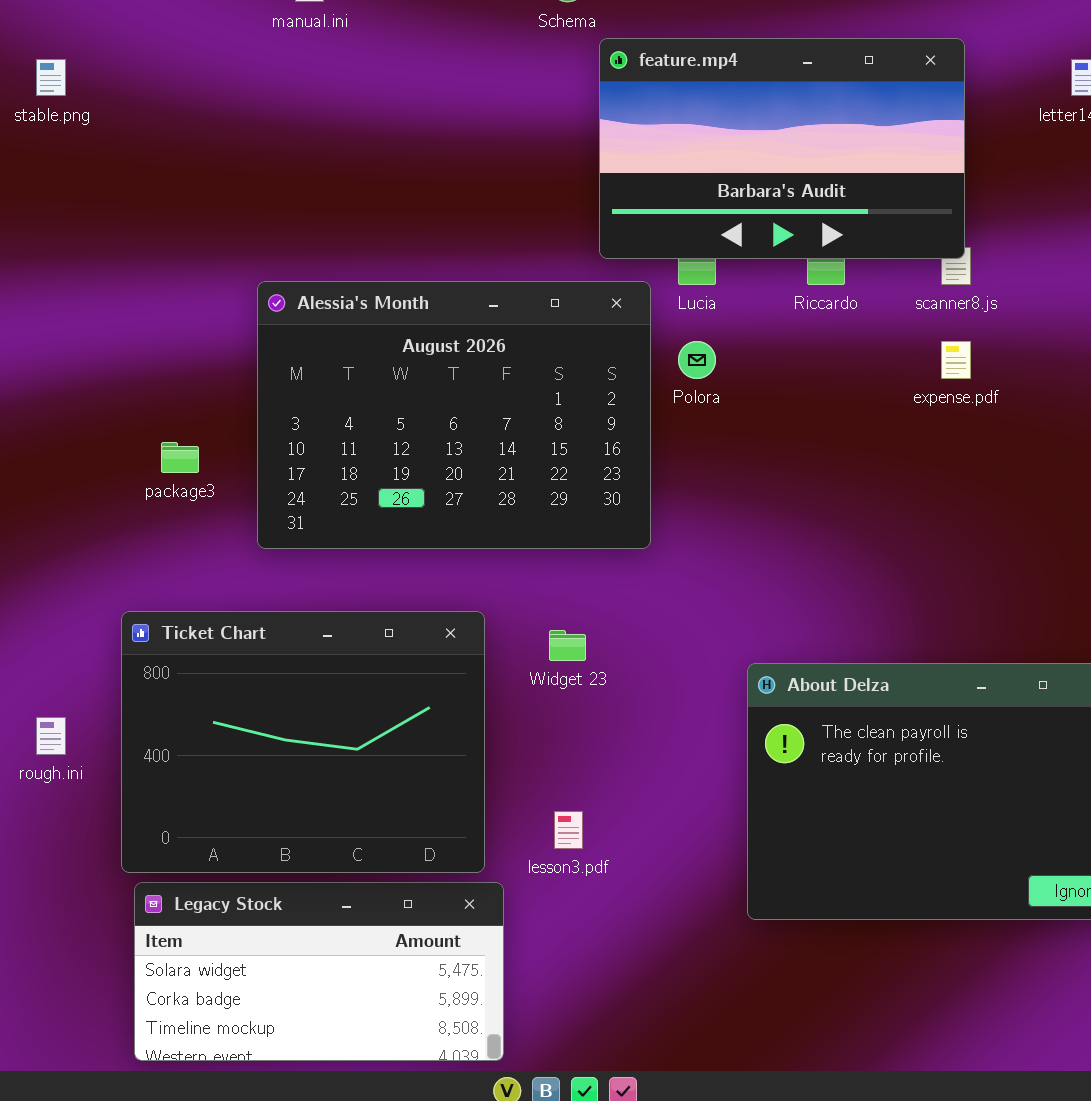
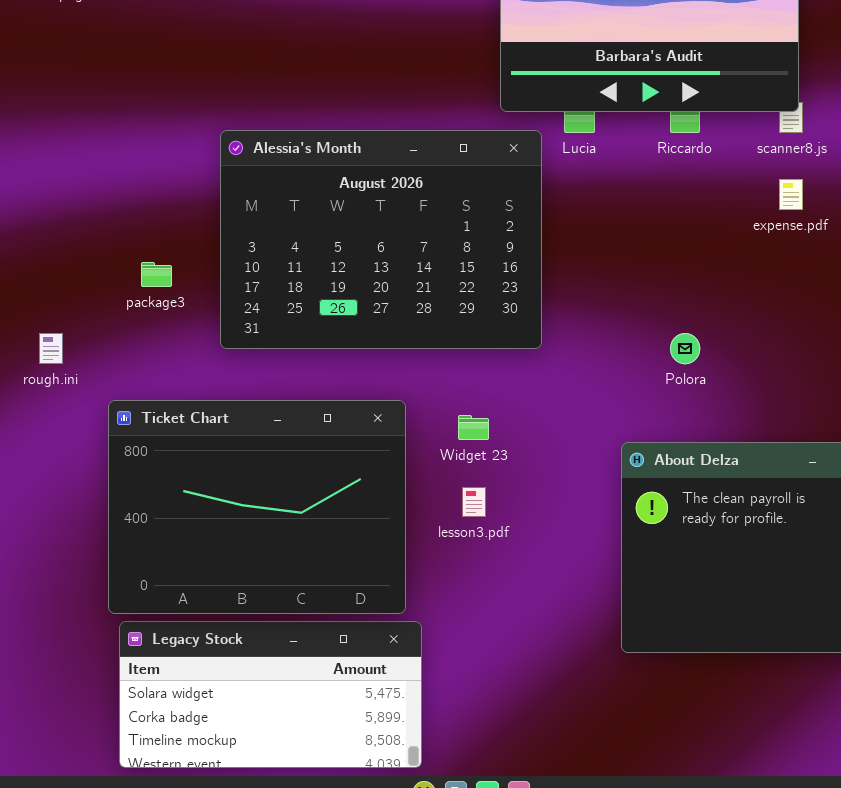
Polora: [678,341,716,379] -> [670,333,700,364], moved
rough.ini: [36,717,66,755] -> [39,333,63,364], moved
lesson3.pdf: [554,811,583,849] -> [462,487,486,517], moved

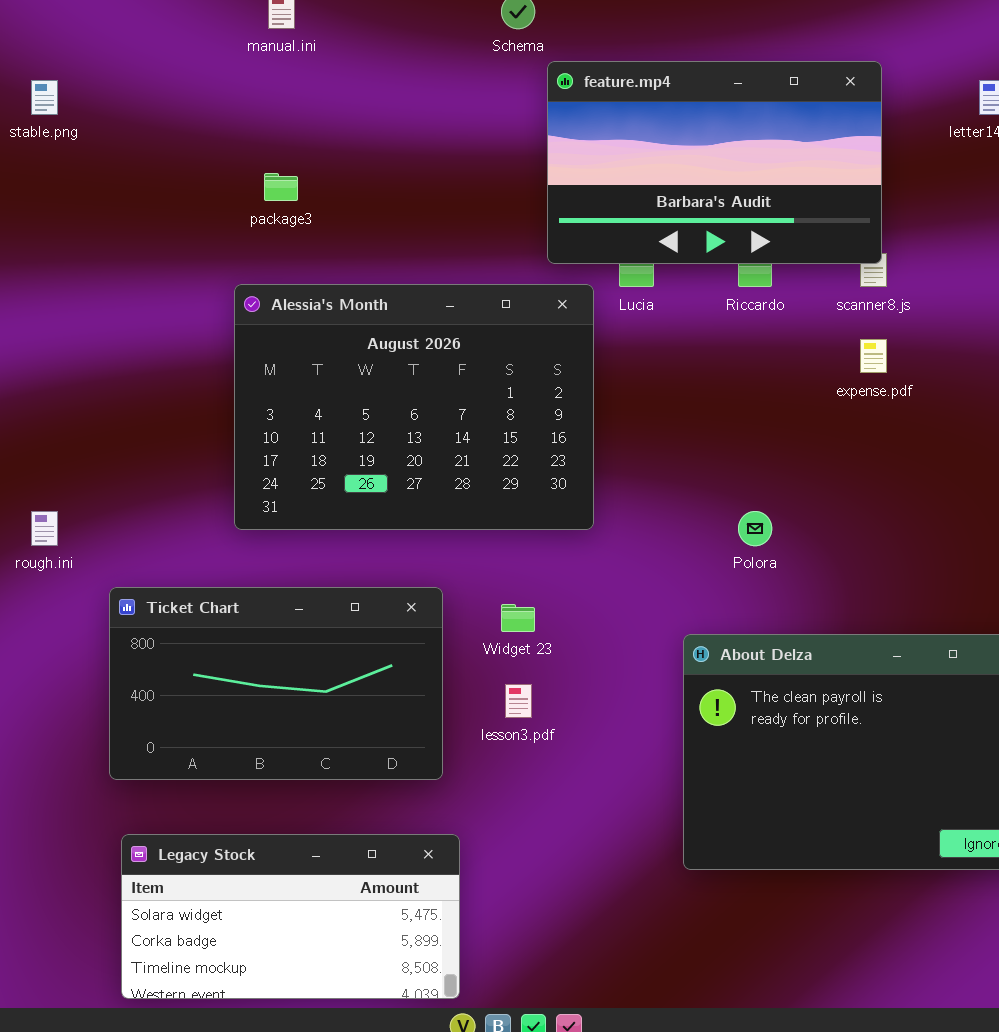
package3: [141,262,172,287] -> [264,173,298,201], moved
Ticket Chart: [108,400,406,614] -> [109,587,443,780], resized

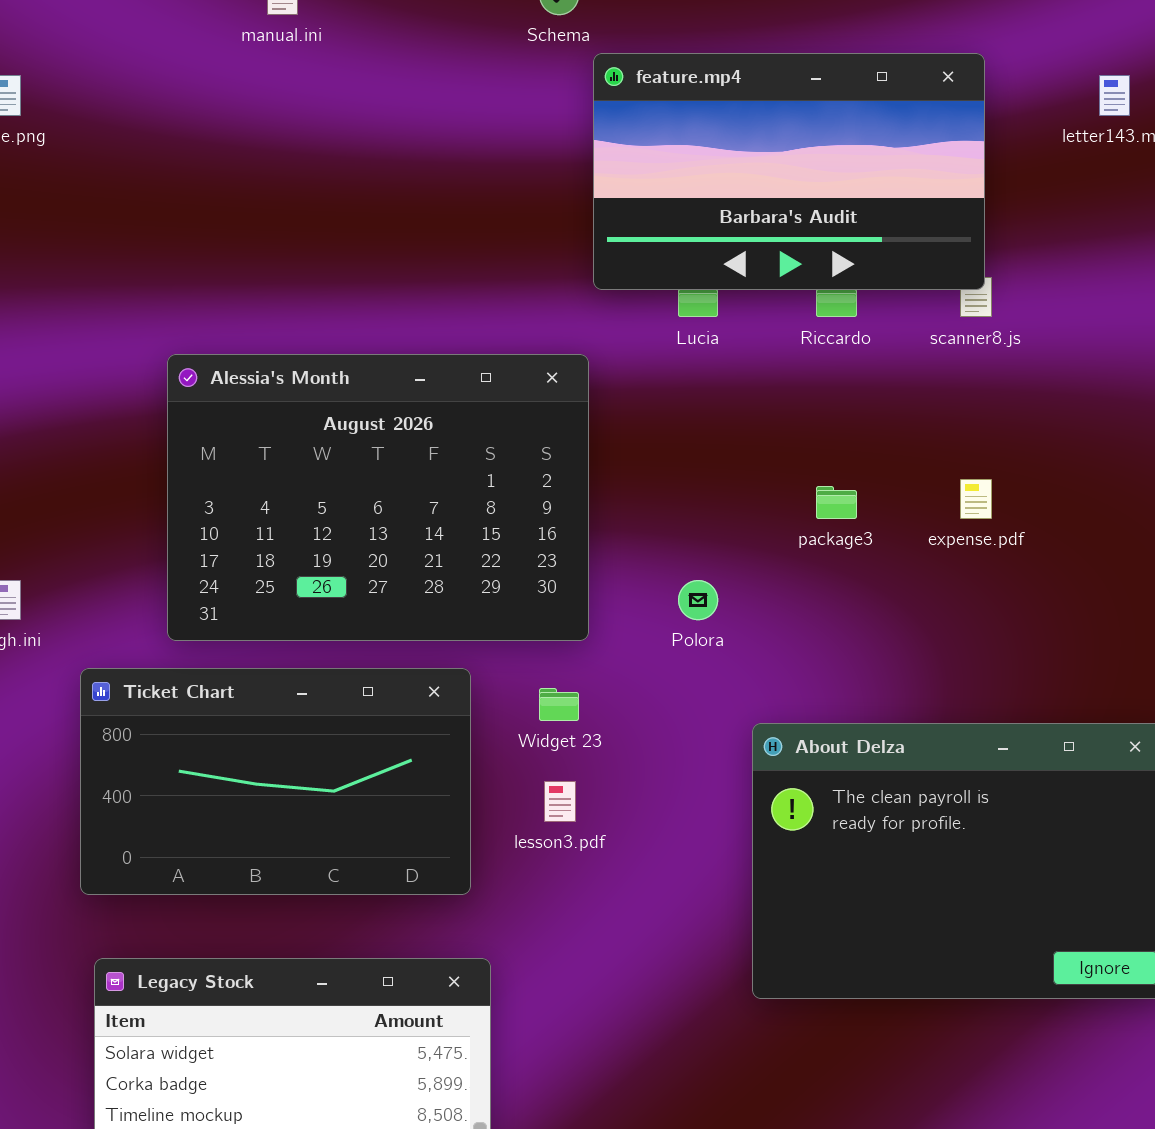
package3: [264,173,298,201] -> [816,486,857,519], moved
Alessia's Month: [234,284,594,530] -> [167,354,589,641], moved
expense.pdf: [860,339,887,373] -> [960,479,992,519], moved
Polora: [738,511,772,546] -> [678,580,718,620], moved

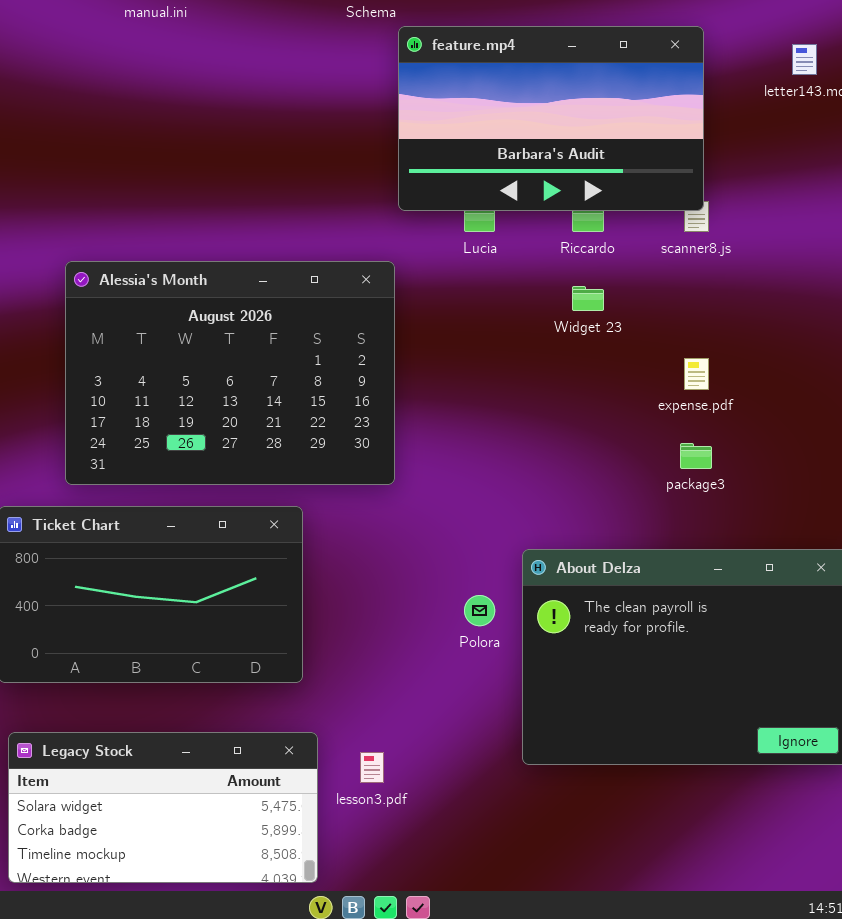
package3: [816,486,857,519] -> [680,443,712,469], moved
Polora: [678,580,718,620] -> [464,595,495,626], moved
Widget 23: [539,688,579,721] -> [572,286,604,311], moved
lesson3.pdf: [544,781,576,822] -> [360,752,384,783], moved

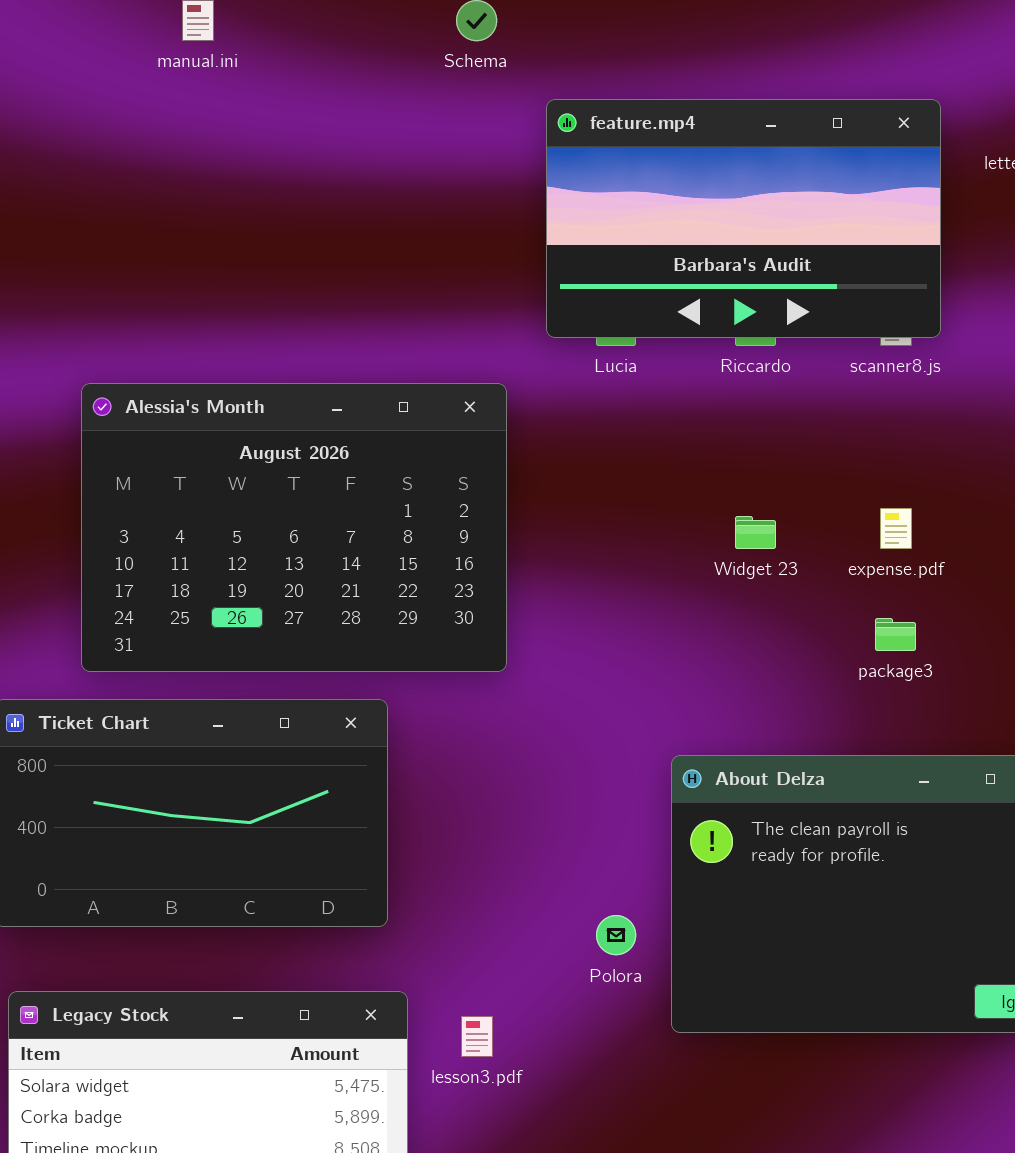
feature.mp4: [398,26,704,211] -> [546,99,941,338], moved
Widget 23: [572,286,604,311] -> [735,516,776,549], moved
Polora: [464,595,495,626] -> [596,915,636,955], moved

